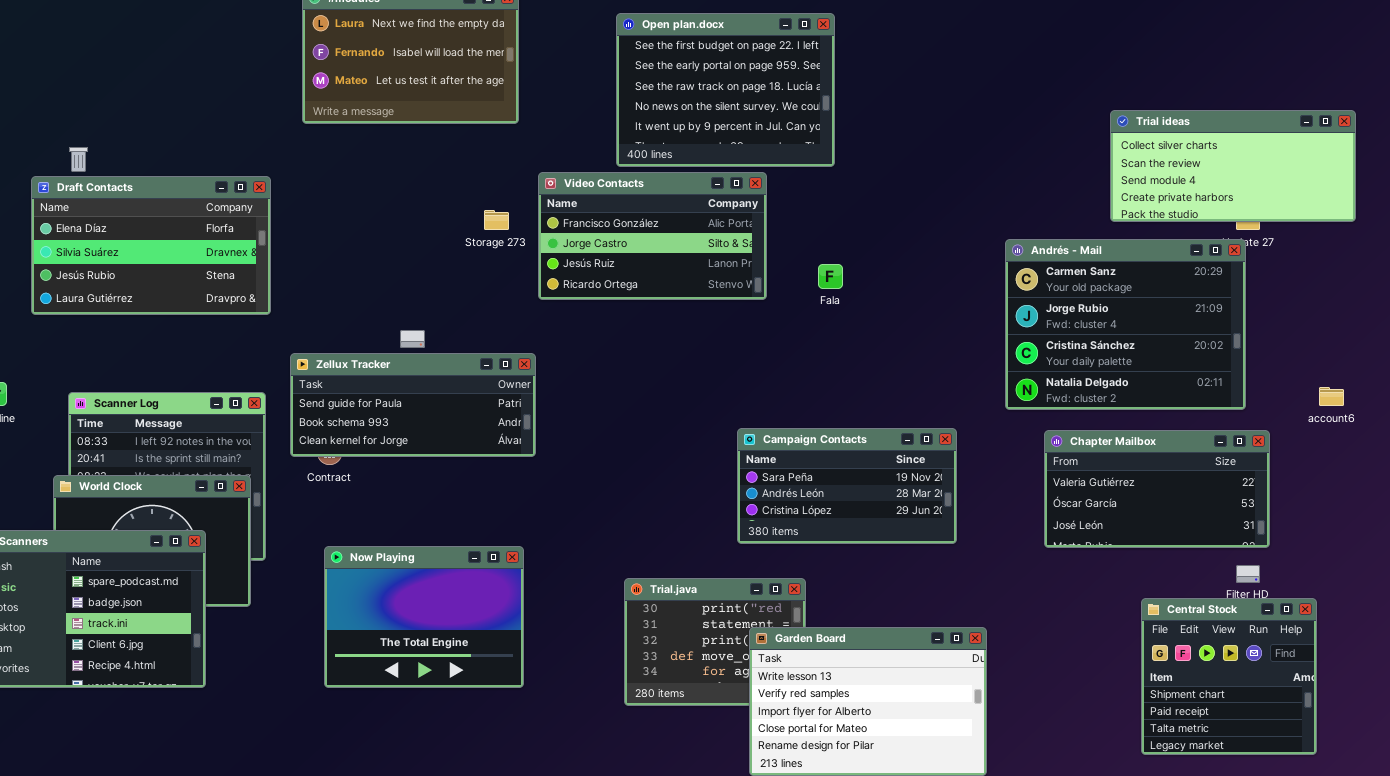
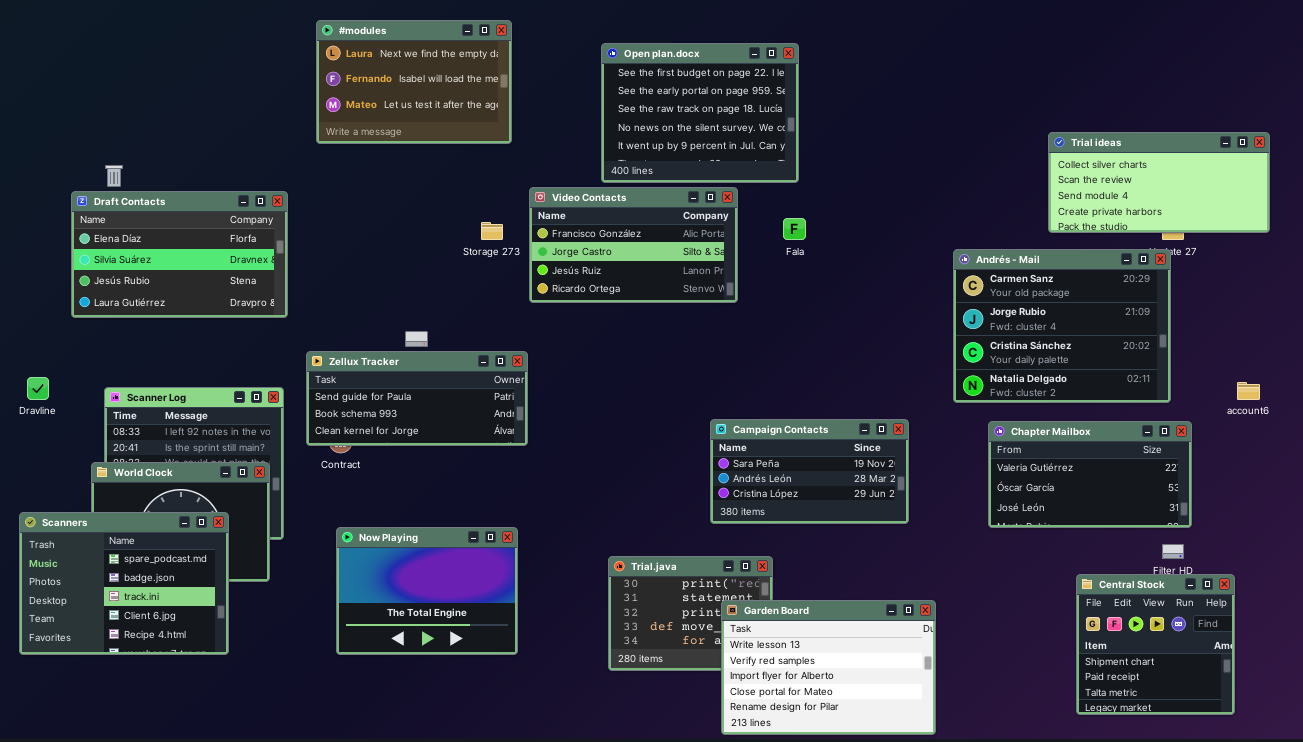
Fala: [818,264,843,289] -> [783,218,806,240], moved

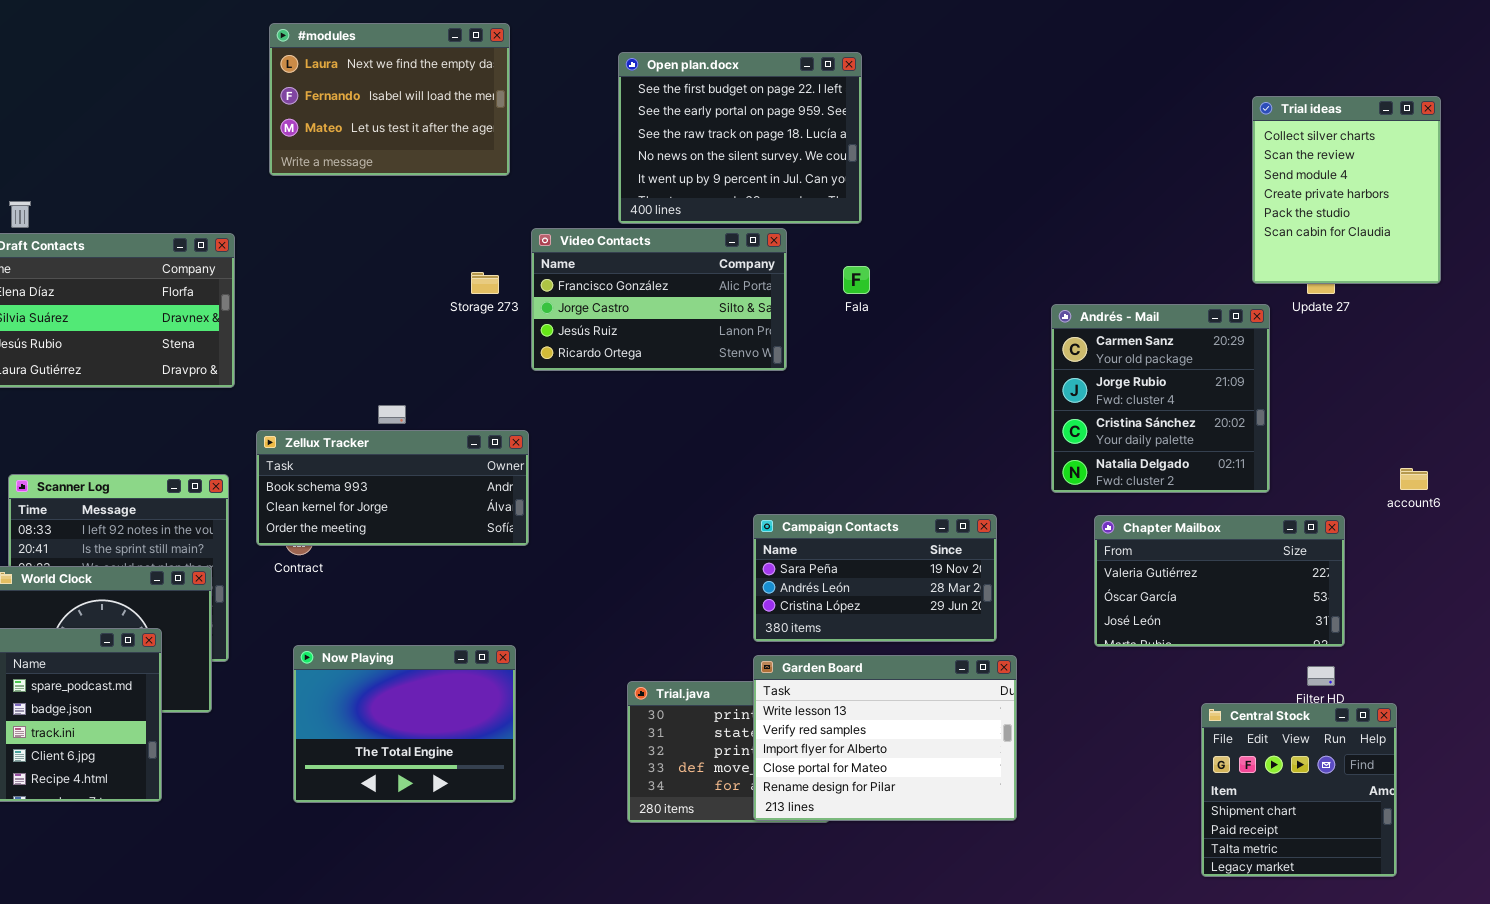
Trial ideas: [1048,132,1270,233] -> [1252,96,1441,284], resized
Andrés - Mail: [953,249,1171,403] -> [1051,304,1270,493], resized
Zellux Tracker: [306,351,528,446] -> [256,430,529,546], scrolled down 1 row
Garden Board: [721,600,936,735] -> [753,655,1017,821], moved

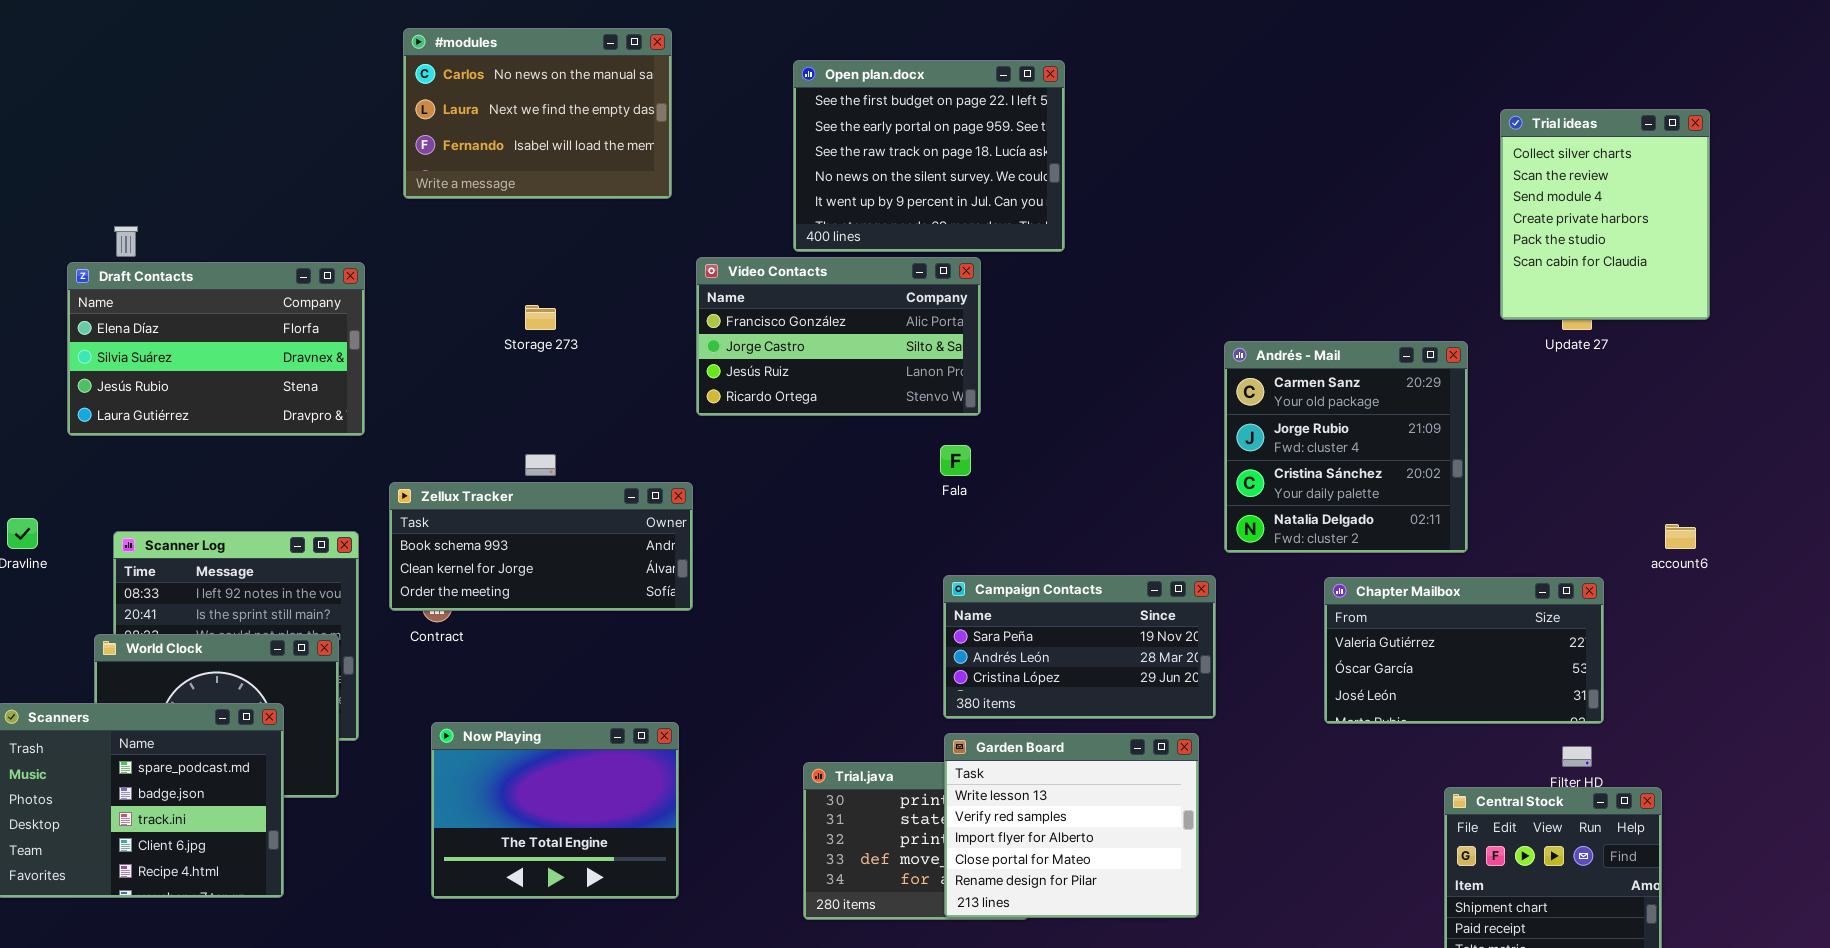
#modules: [269,23,510,176] -> [403,28,672,199], scrolled up 1 row
Fala: [843,266,870,294] -> [940,445,971,476], moved
Storage 273: [471,272,499,294] -> [525,305,556,330], moved
Andrés - Mail: [1051,304,1270,493] -> [1224,341,1468,553], moved
Garden Board: [753,655,1017,821] -> [944,733,1199,918], resized

